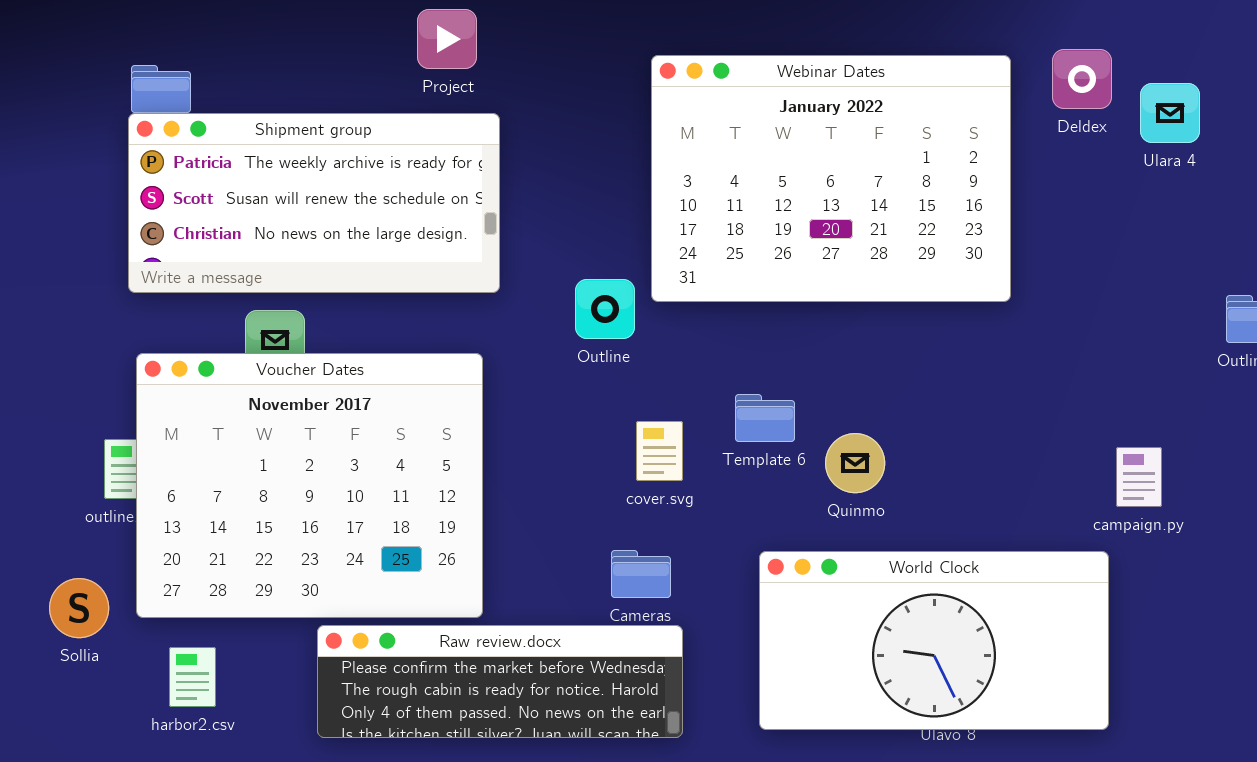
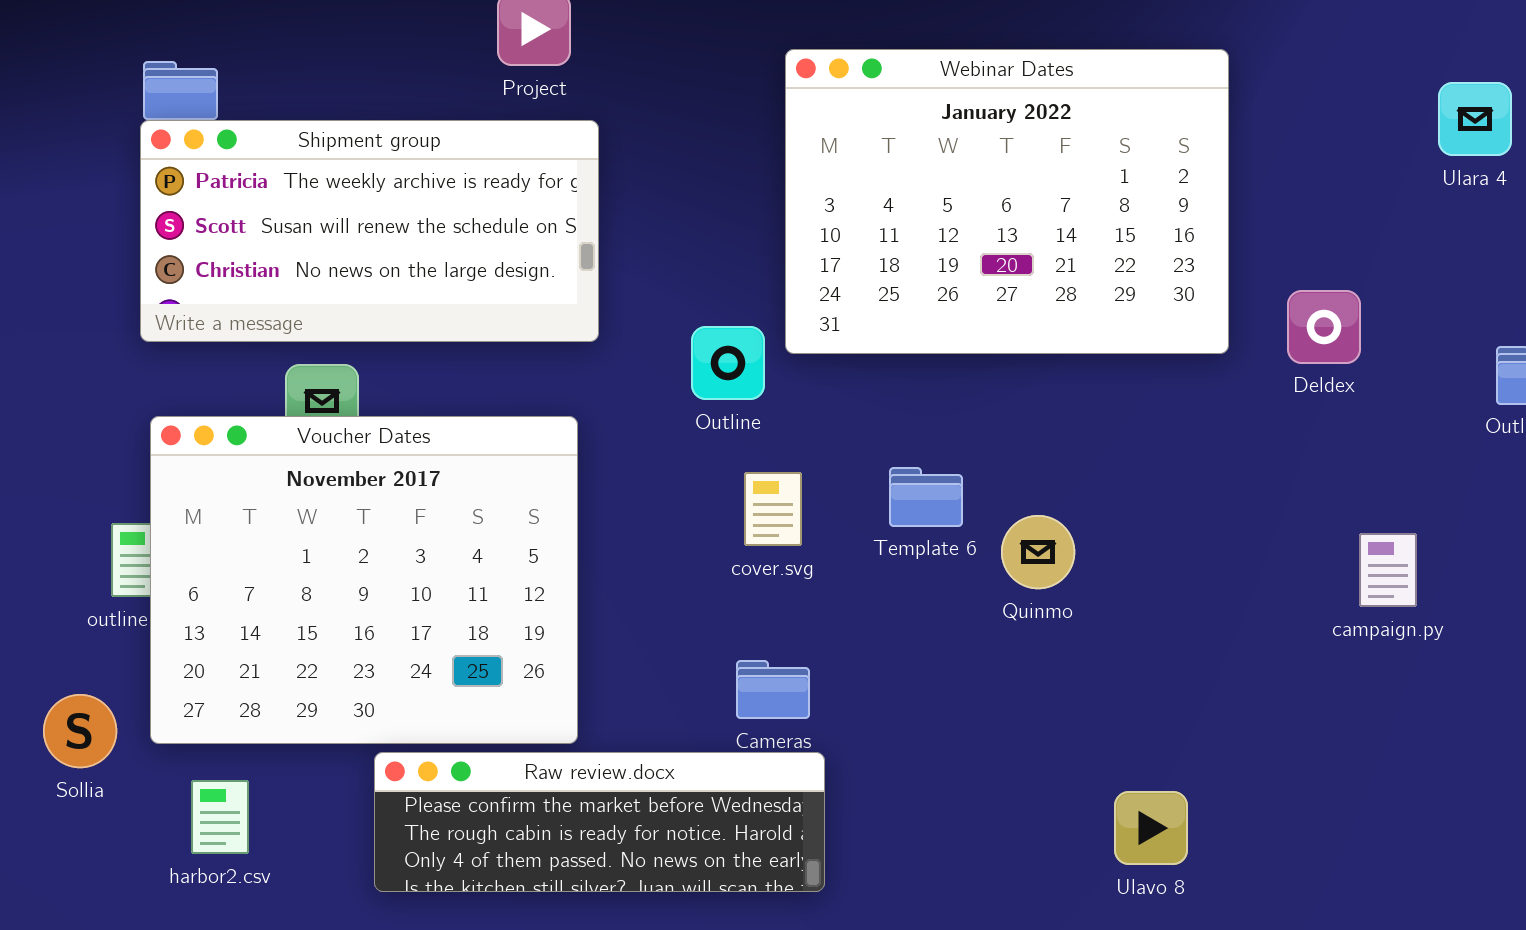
Deldex: [1052,49,1112,109] -> [1287,290,1361,364], moved
Ulara 4: [1140,83,1200,143] -> [1438,82,1512,156], moved
cover.svg: [636,421,683,481] -> [744,472,802,546], moved
World Clock: [759,551,1109,730] -> none, closed

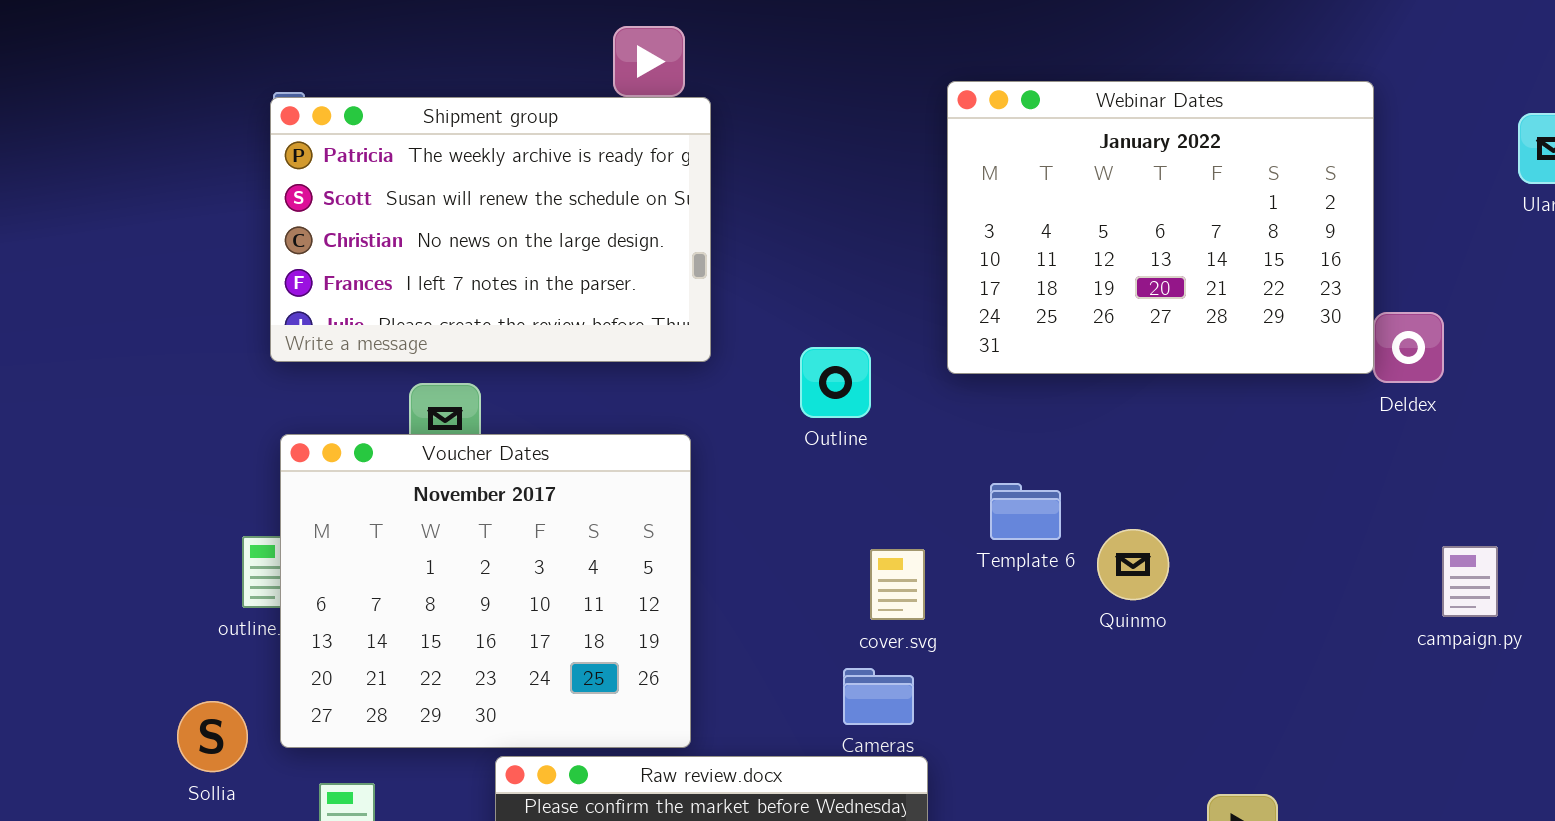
Webinar Dates: [785,49,1229,354] -> [947,81,1374,374], moved
Shipment group: [140,120,599,342] -> [270,97,711,362], resized
cover.svg: [744,472,802,546] -> [870,549,925,620], moved

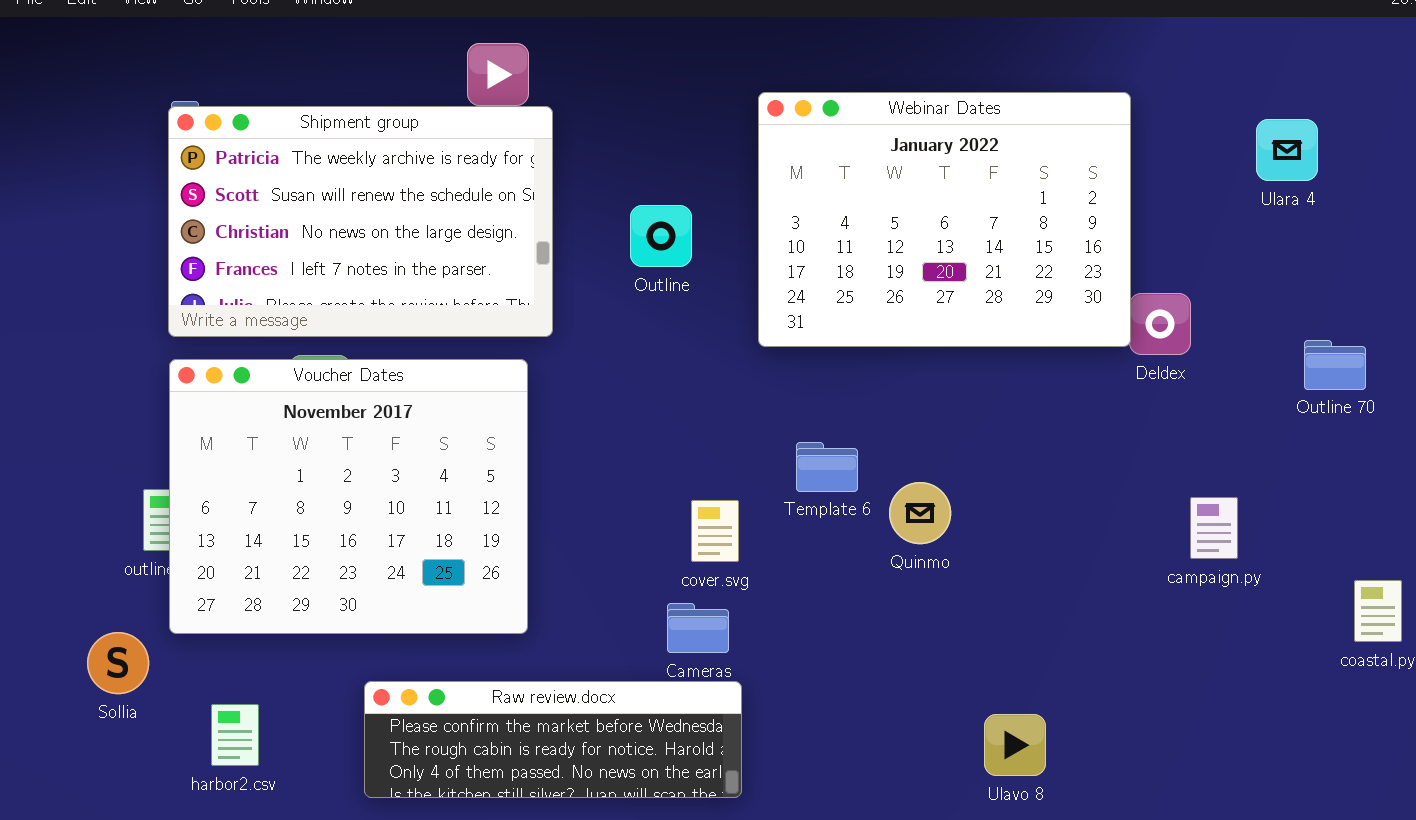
Outline: [800,347,871,418] -> [630,205,692,267], moved
Voucher Dates: [280,434,691,748] -> [169,359,528,634], moved

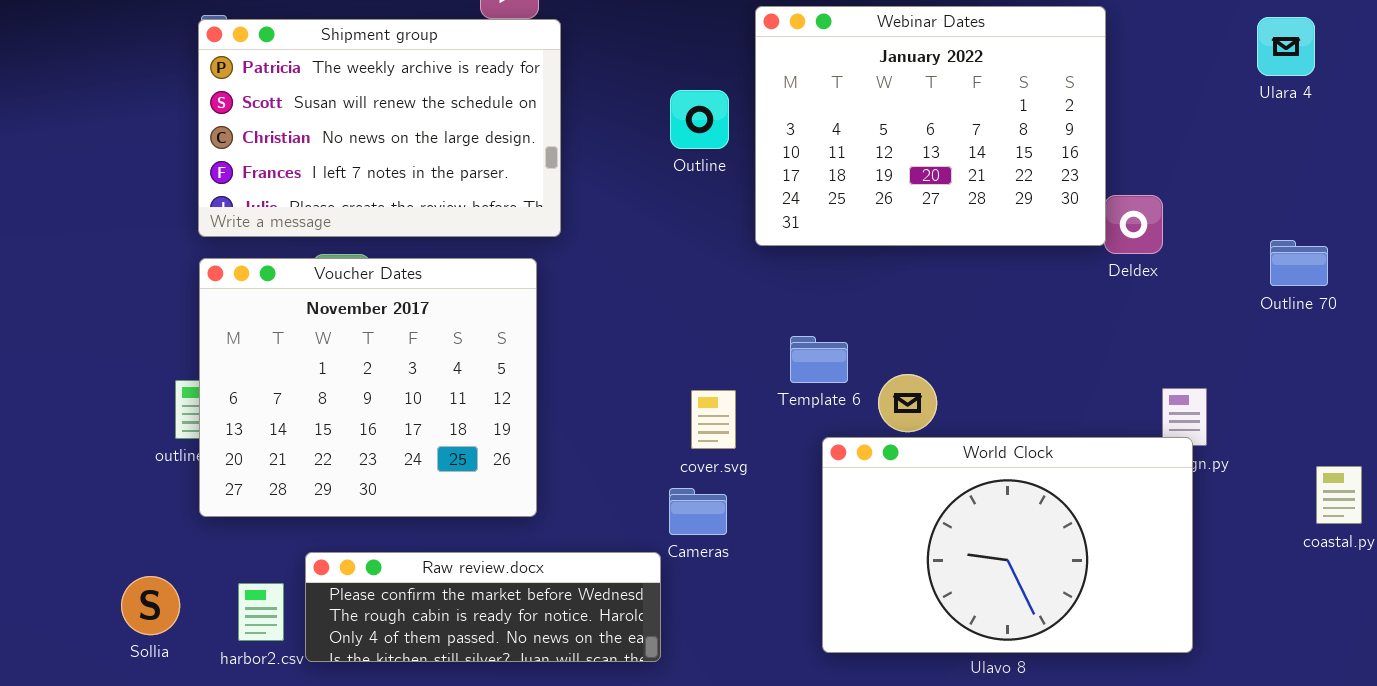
Ulara 4: [1256,119,1318,181] -> [1257,17,1315,76], moved
Outline: [630,205,692,267] -> [670,90,729,149], moved
World Clock: none -> [822,437,1193,653], opened
Sollia: [87,632,149,694] -> [121,576,180,635], moved
Raw review.docx: [364,681,742,798] -> [305,552,661,662], moved

